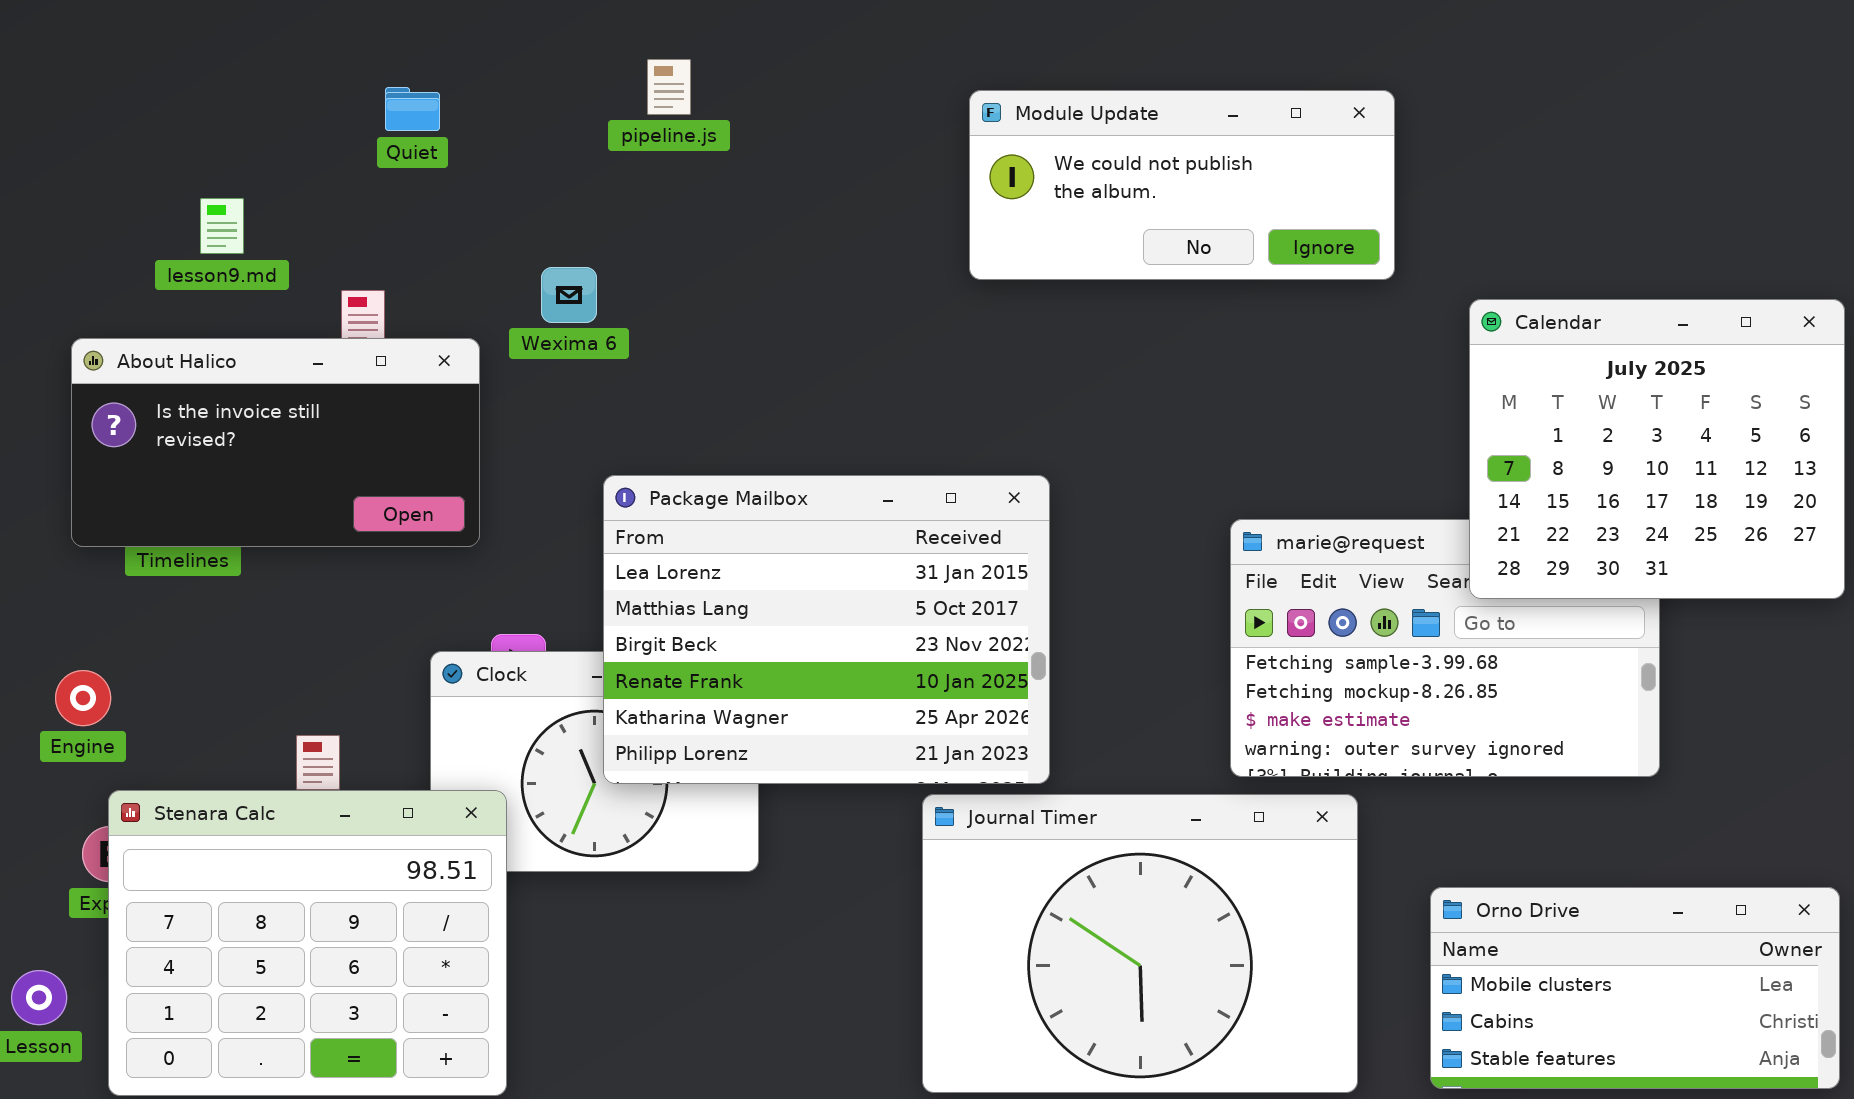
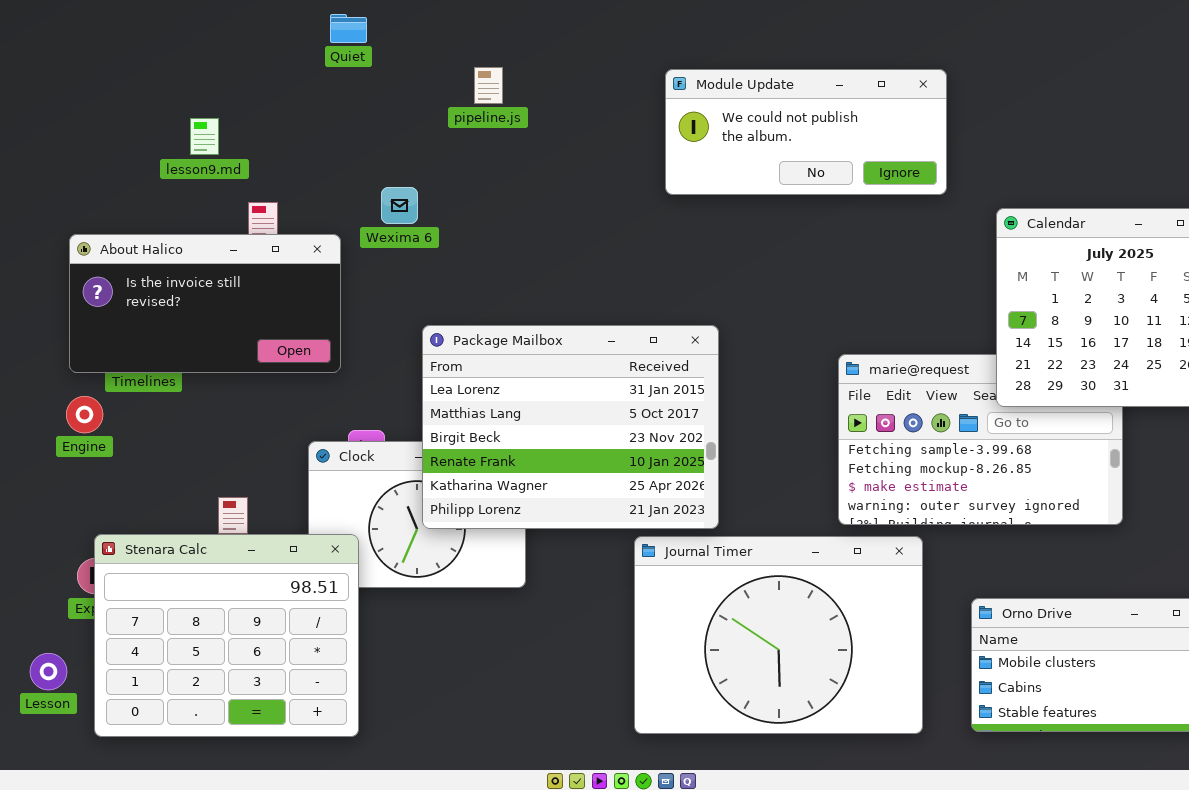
pipeline.js: [647,59,691,115] -> [474,67,503,104], moved
Quiet: [385,87,440,131] -> [330,14,367,43], moved
lesson9.md: [200,198,244,254] -> [190,118,219,155], moved
Engine: [55,670,111,726] -> [66,396,103,433], moved

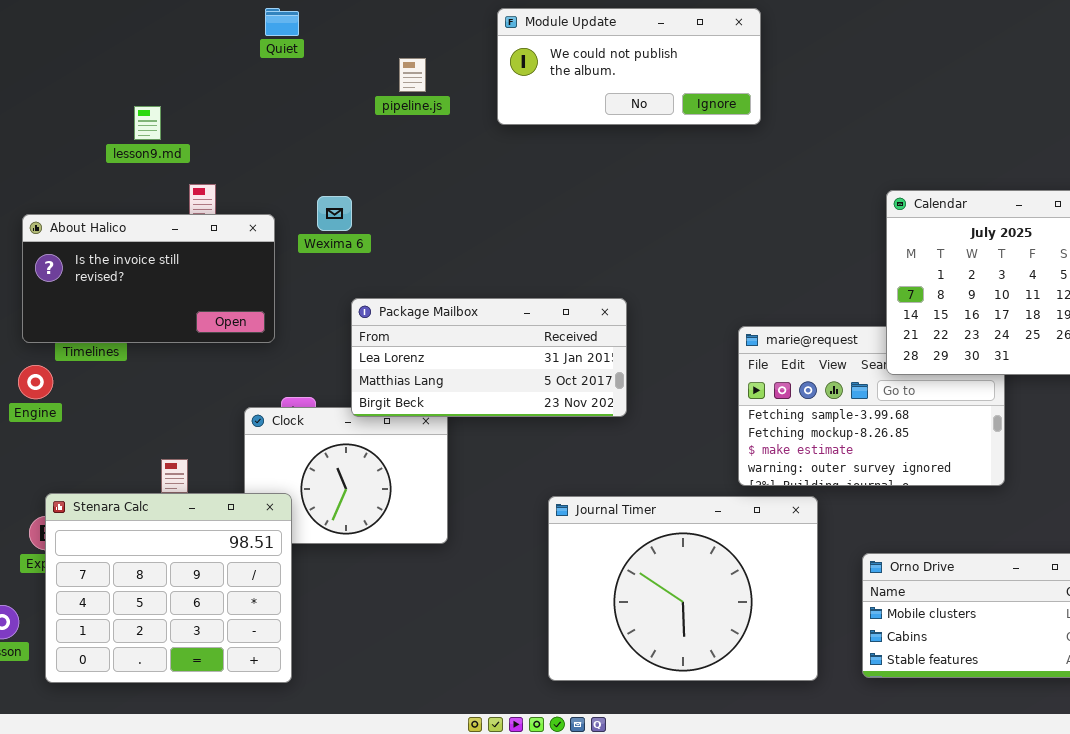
Module Update: [665,69,947,195] -> [497,8,761,125], moved
Wexima 6: [381,187,418,224] -> [317,196,352,231], moved
Package Mailbox: [422,325,719,529] -> [351,298,627,417], resized

